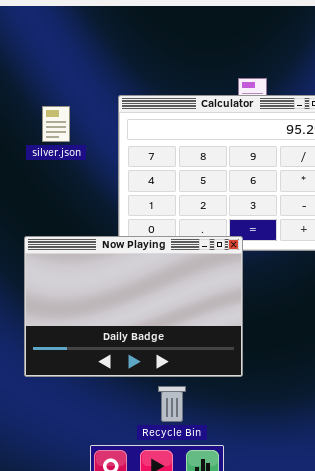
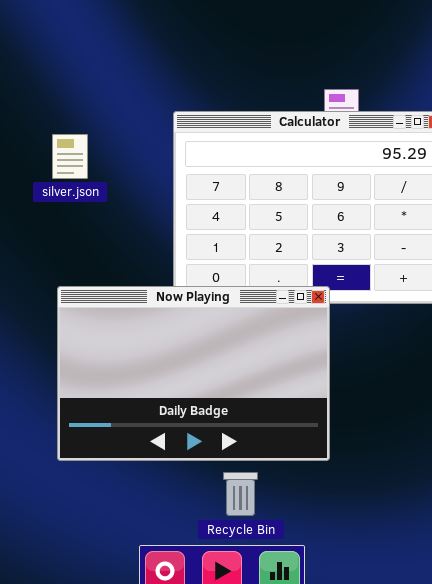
silver.json: [42,106,70,142] -> [52,134,88,179], moved

